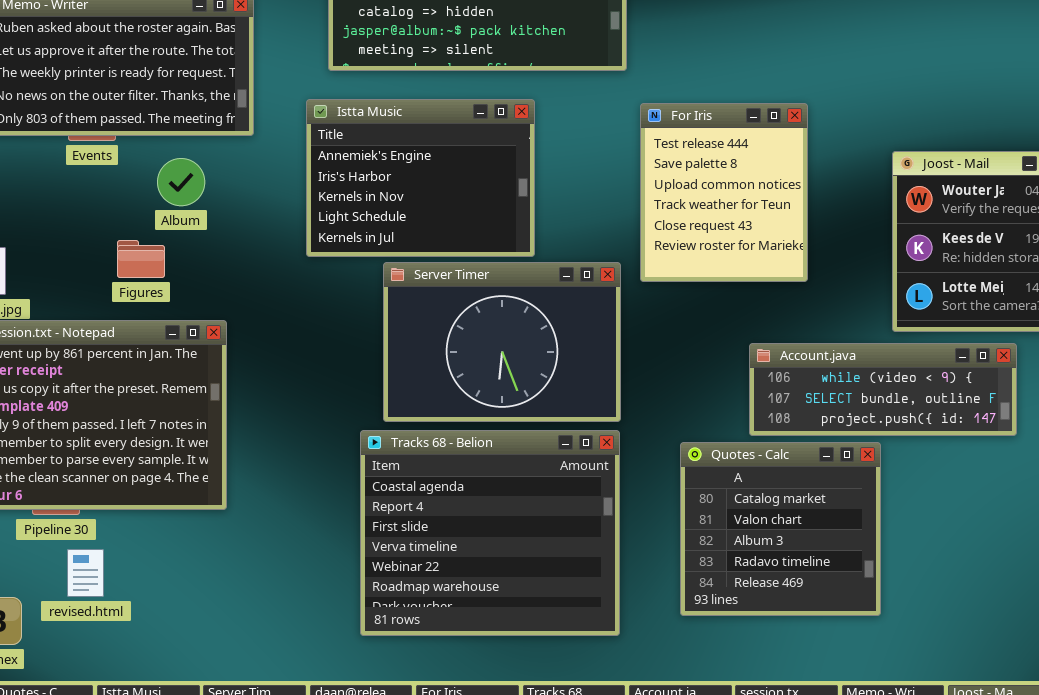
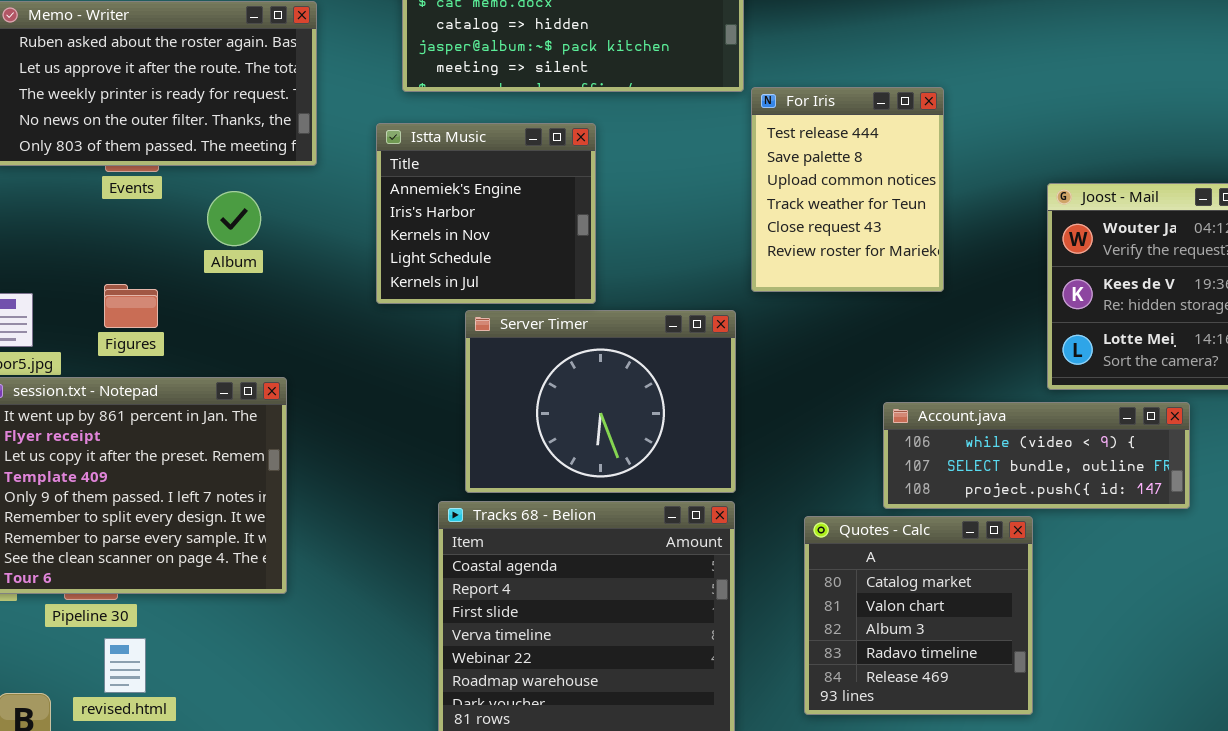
Istta Music: [306,99,535,257] -> [376,123,596,304], resized
For Iris: [640,103,808,282] -> [751,87,944,292], moved
Figures: [117,240,165,278] -> [104,284,158,328], moved

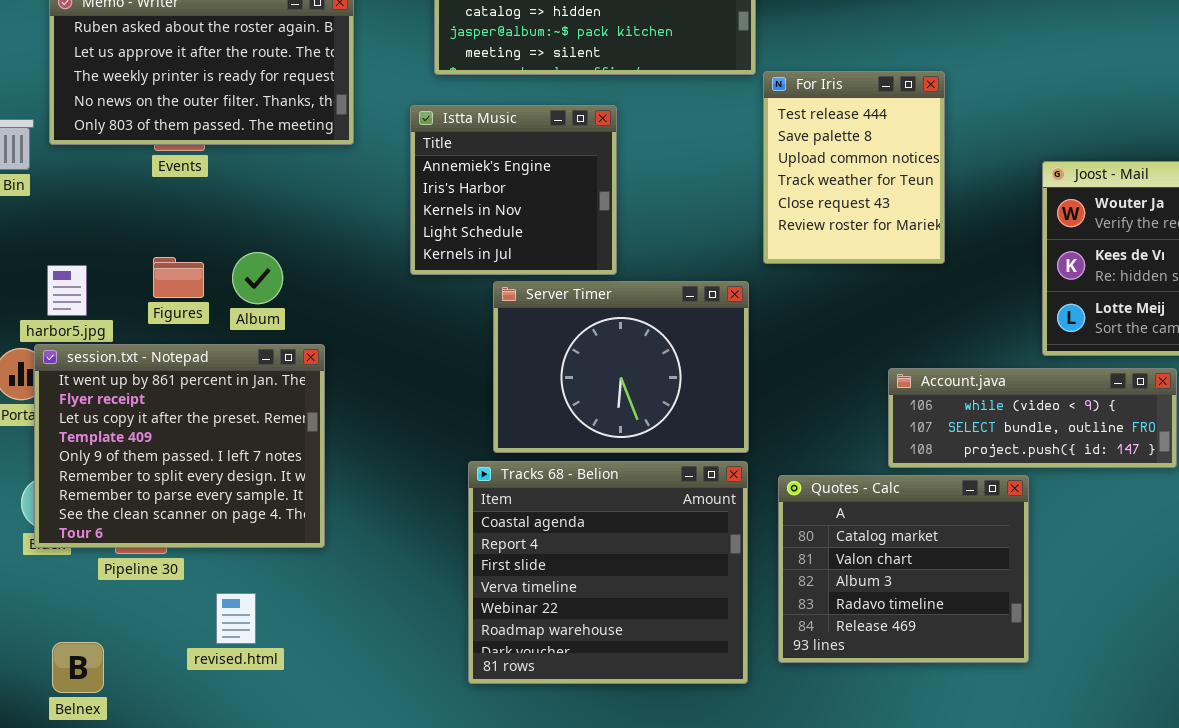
Album: [207,191,261,246] -> [232,252,283,304], moved
Quotes - Calc: [804,516,1033,715] -> [778,475,1029,663], resized
revised.html: [104,638,146,693] -> [216,593,256,644], moved

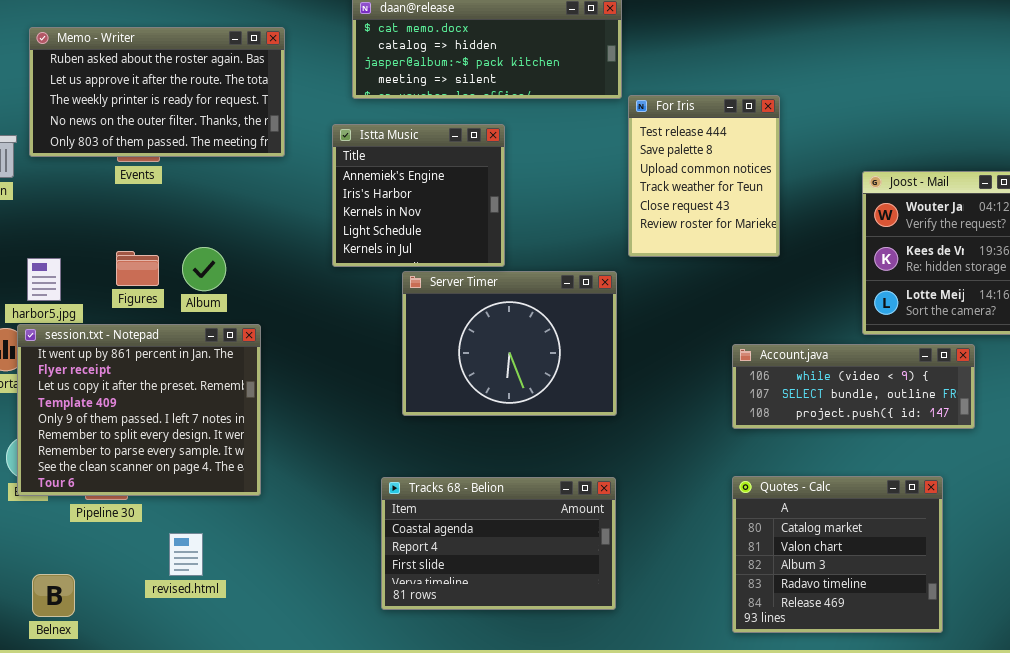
Tracks 68 - Belion: [468,461,748,684] -> [381,477,616,610], resized
Quotes - Calc: [778,475,1029,663] -> [732,476,943,633], moved

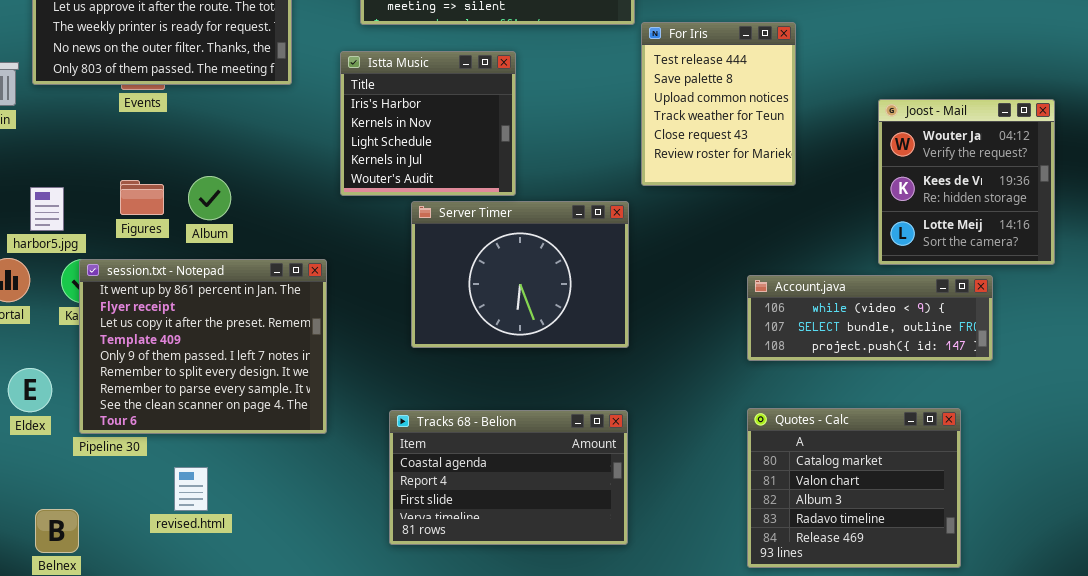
Istta Music: [332,124,505,267] -> [340,51,516,196], scrolled down 1 row
session.txt - Notepad: [17,324,261,496] -> [79,259,327,434], moved

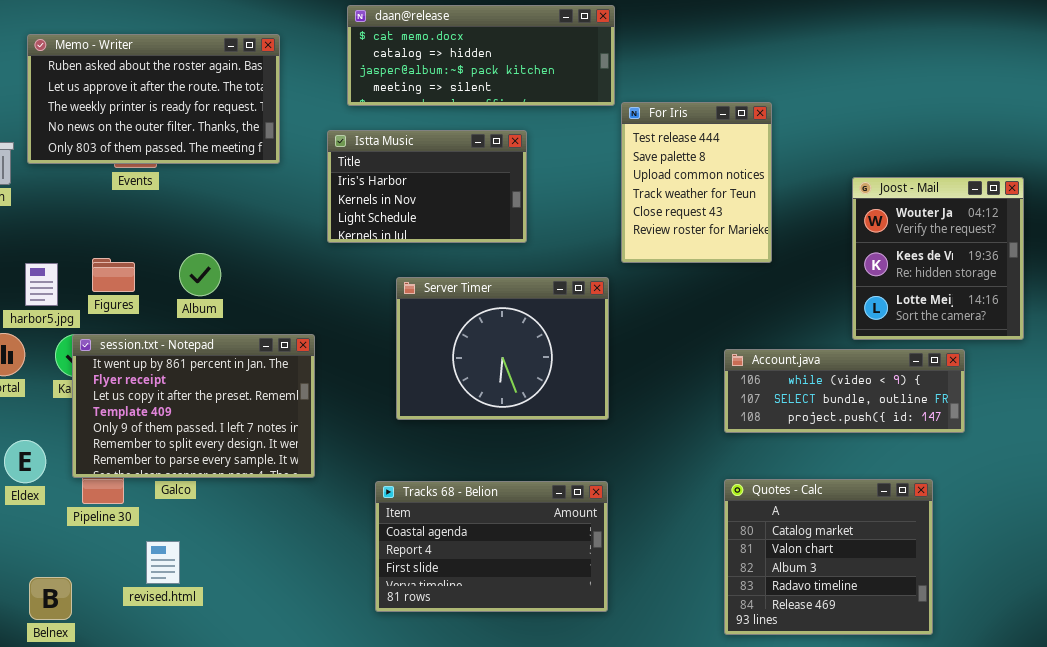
Istta Music: [340,51,516,196] -> [327,130,527,243], resized
Figures: [120,180,164,215] -> [92,258,135,292], moved
session.txt - Notepad: [79,259,327,434] -> [72,334,315,478], resized
revised.html: [174,467,208,511] -> [146,541,180,584], moved

